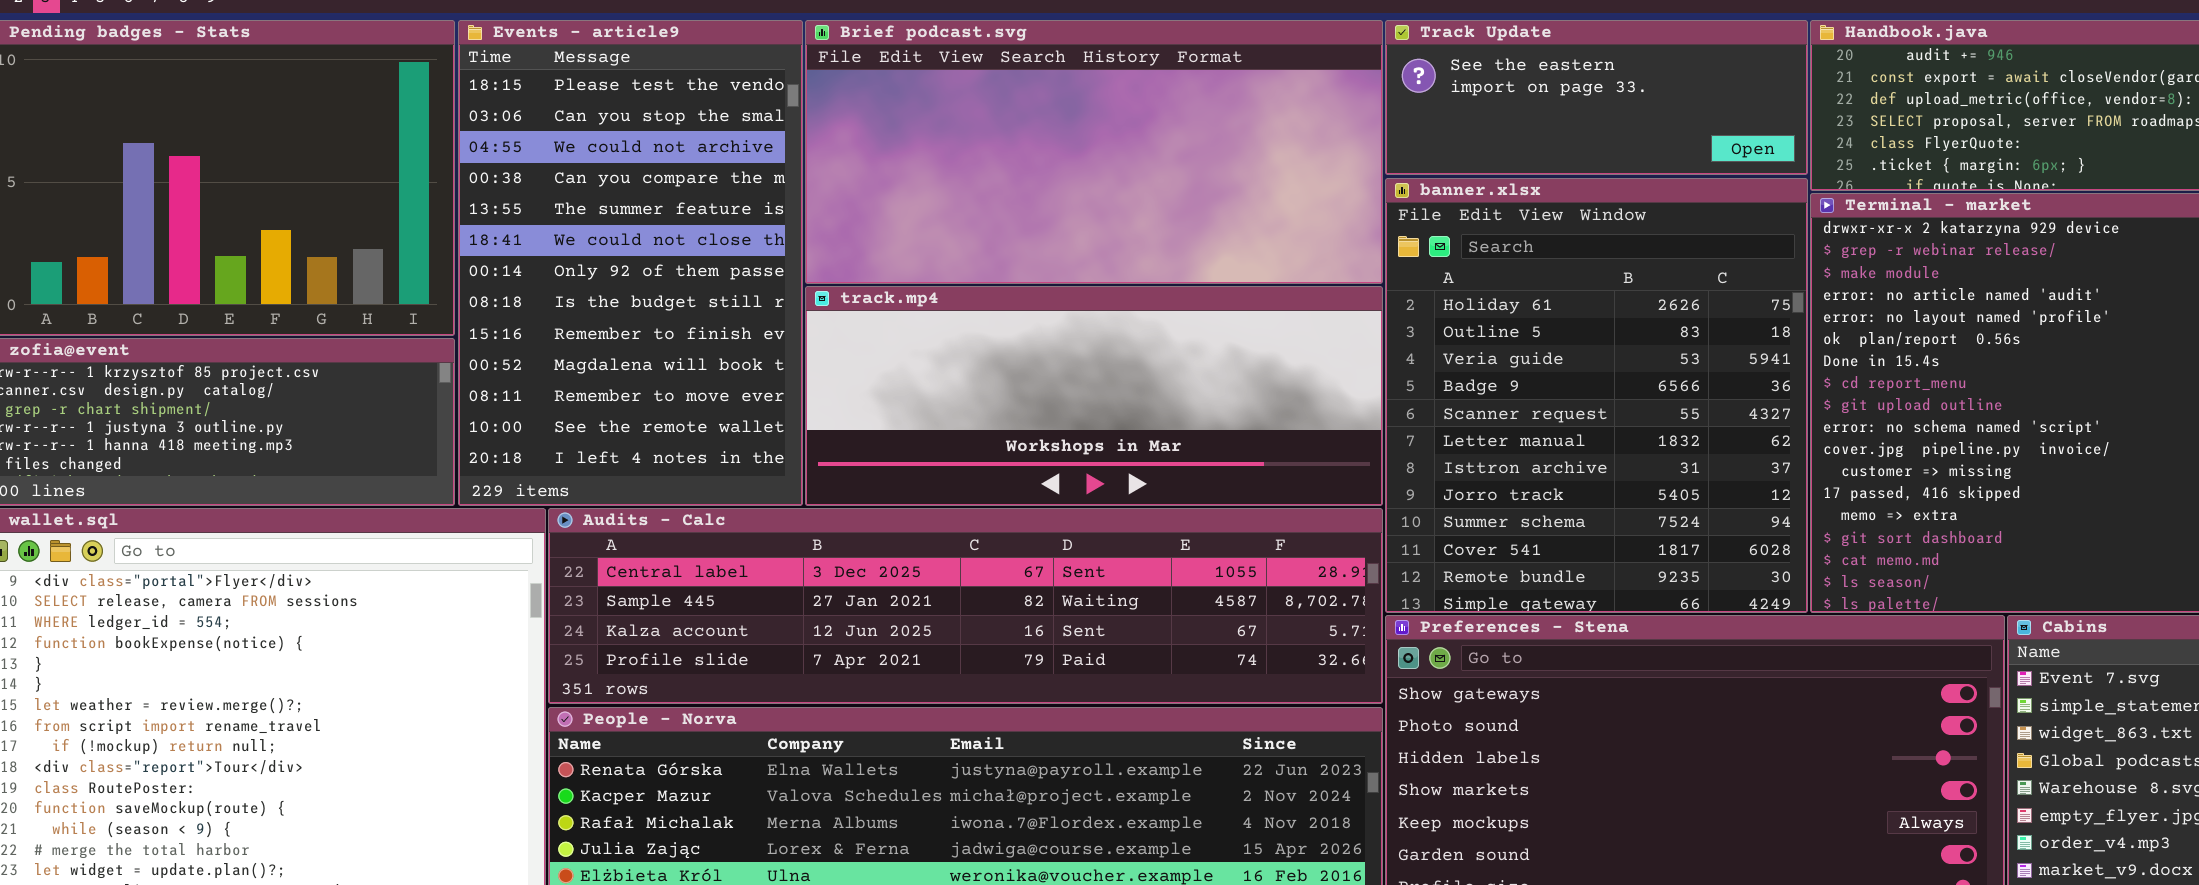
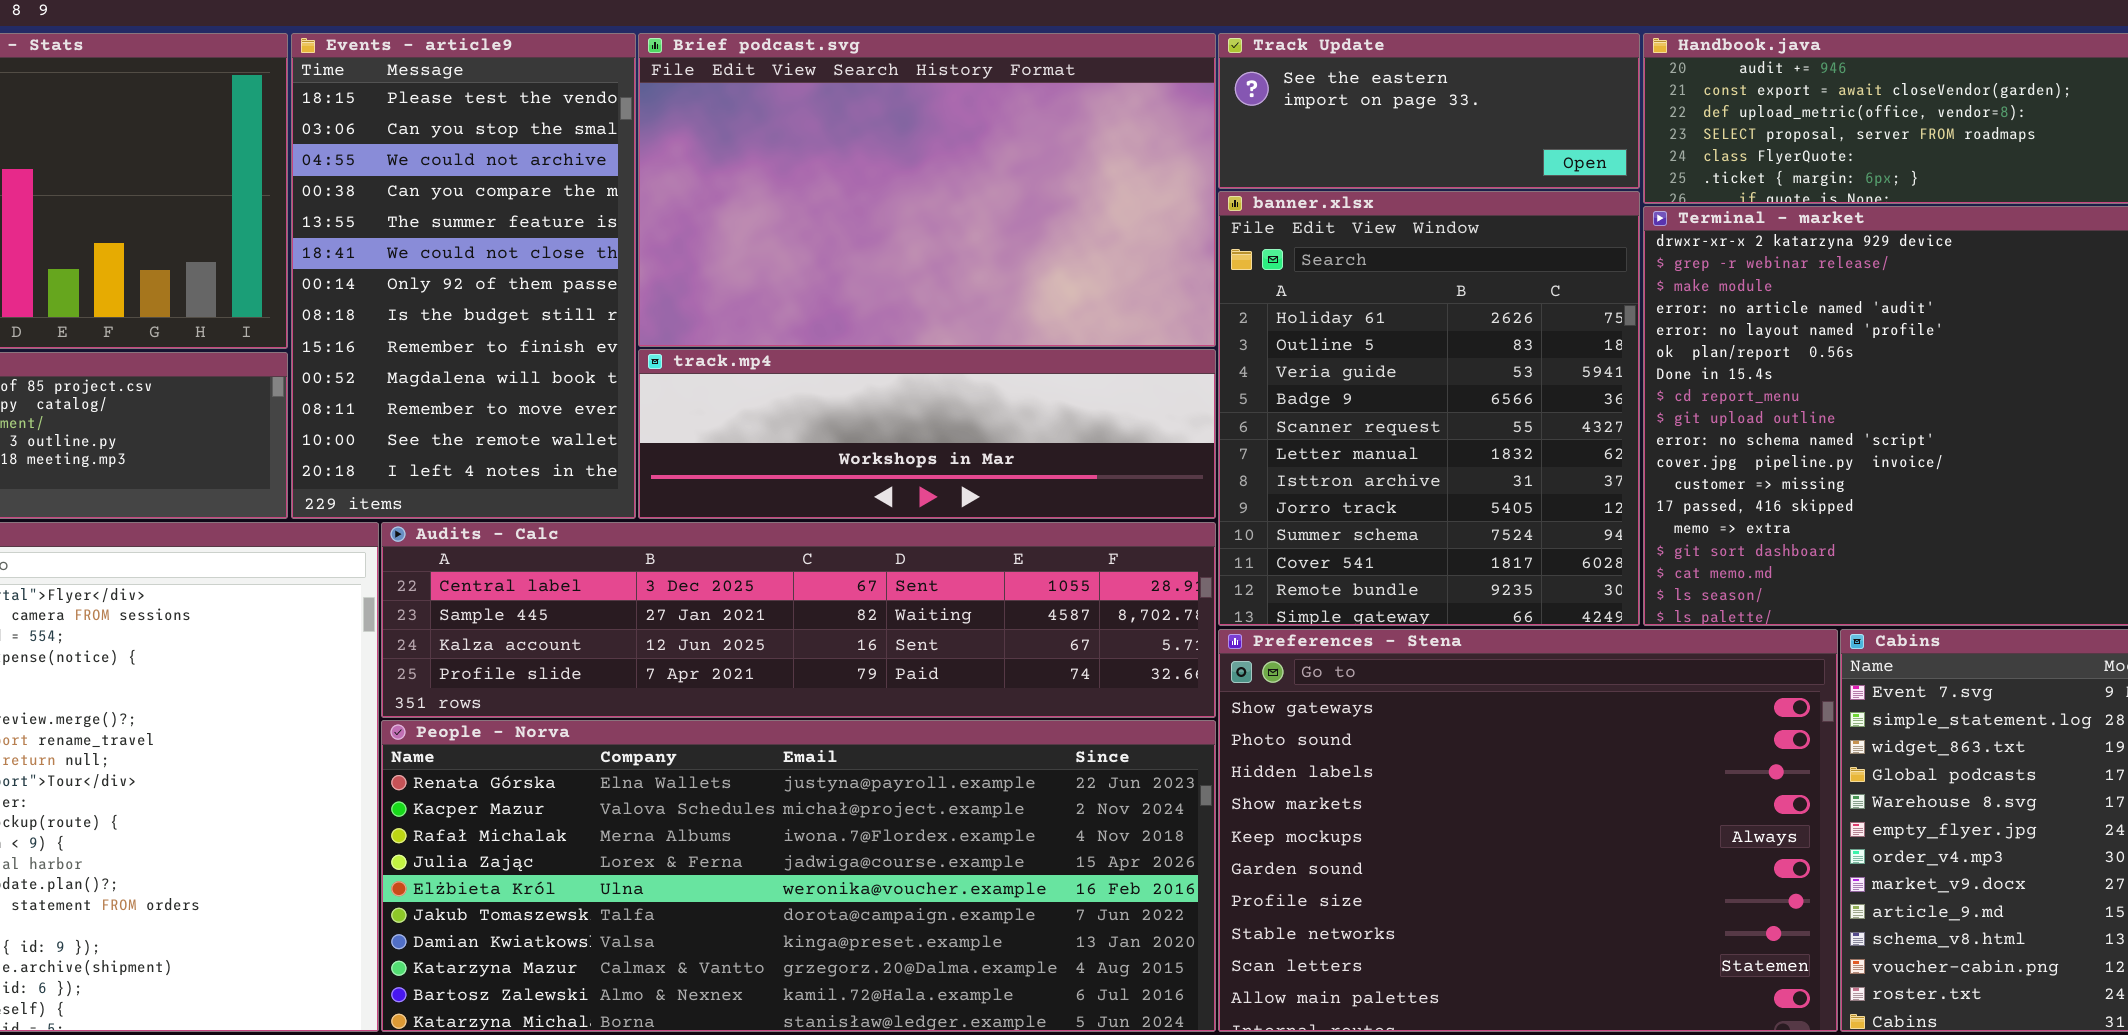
Brief podcast.svg: [805,20,1383,284] -> [638,33,1216,347], resized
track.mp4: [805,286,1383,506] -> [638,349,1216,519], resized

